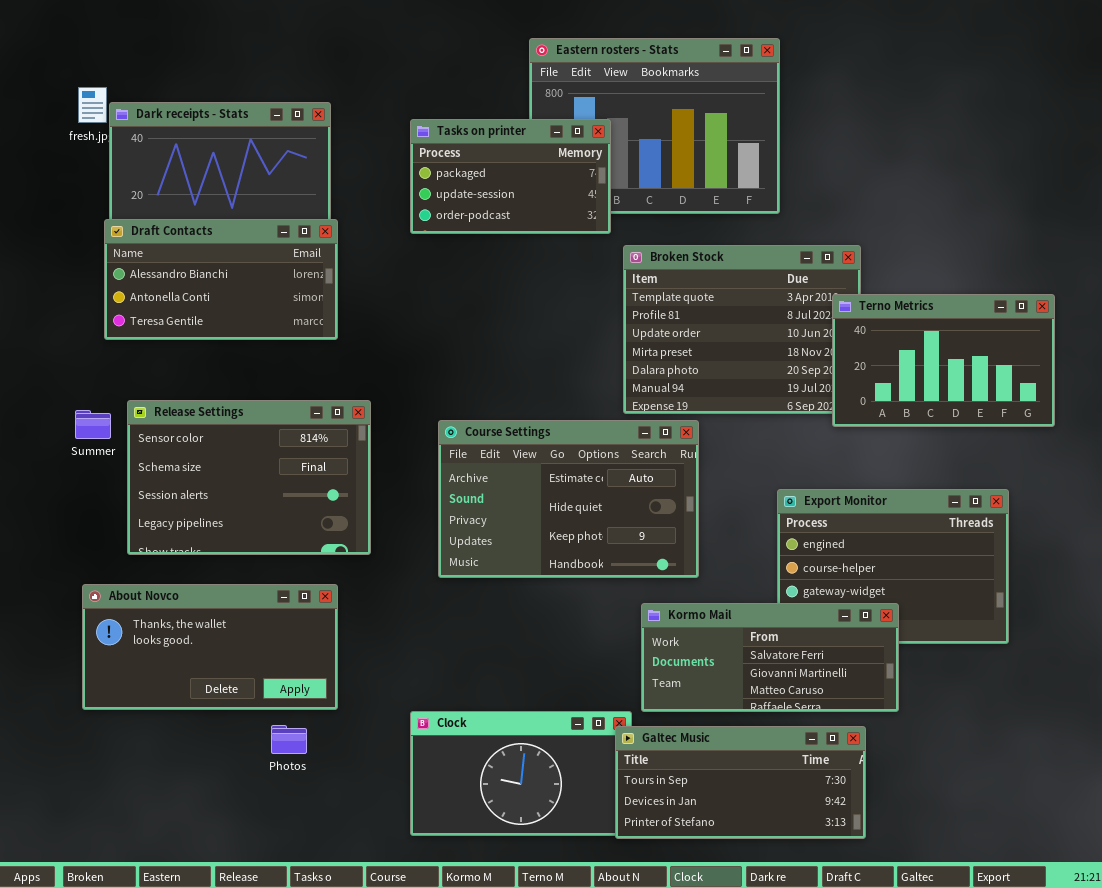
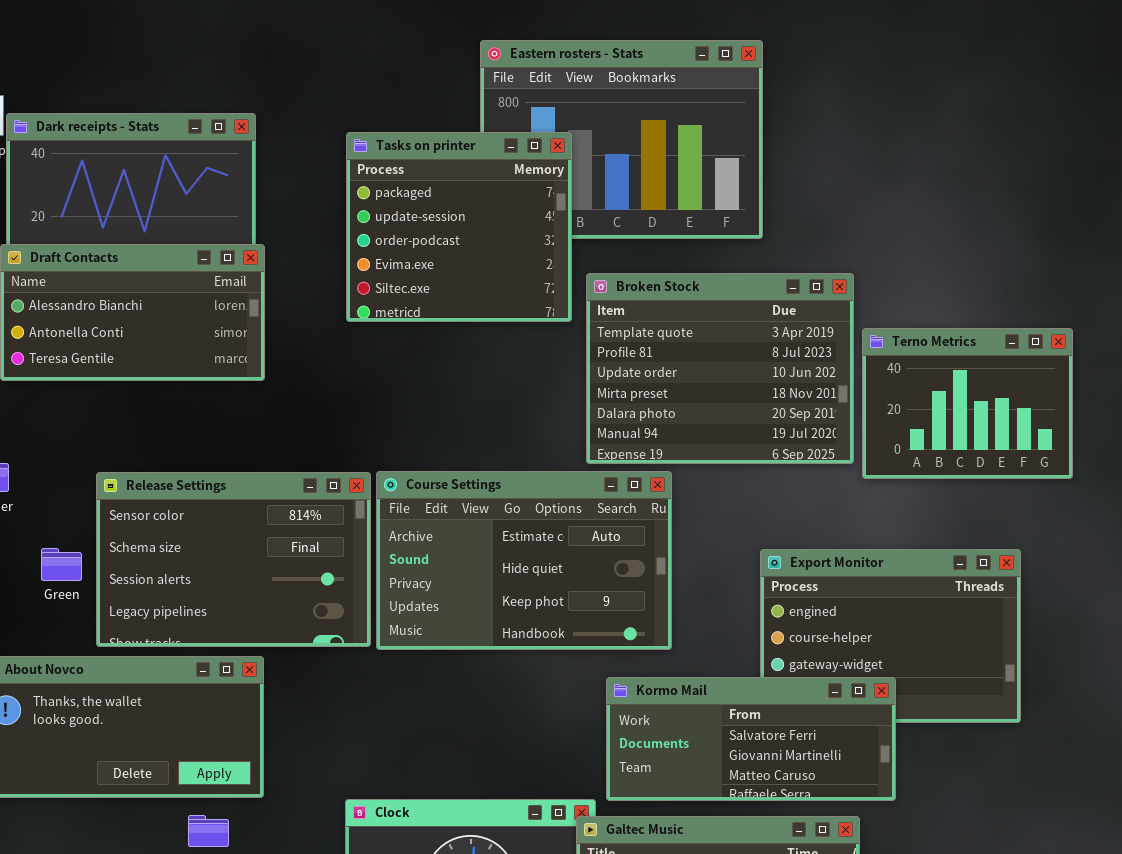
Tasks on printer: [410,119,611,234] -> [346,132,572,322], resized
Terno Metrics: [832,294,1055,427] -> [862,328,1073,479], resized
Release Settings: [127,400,371,555] -> [96,472,371,647], moved

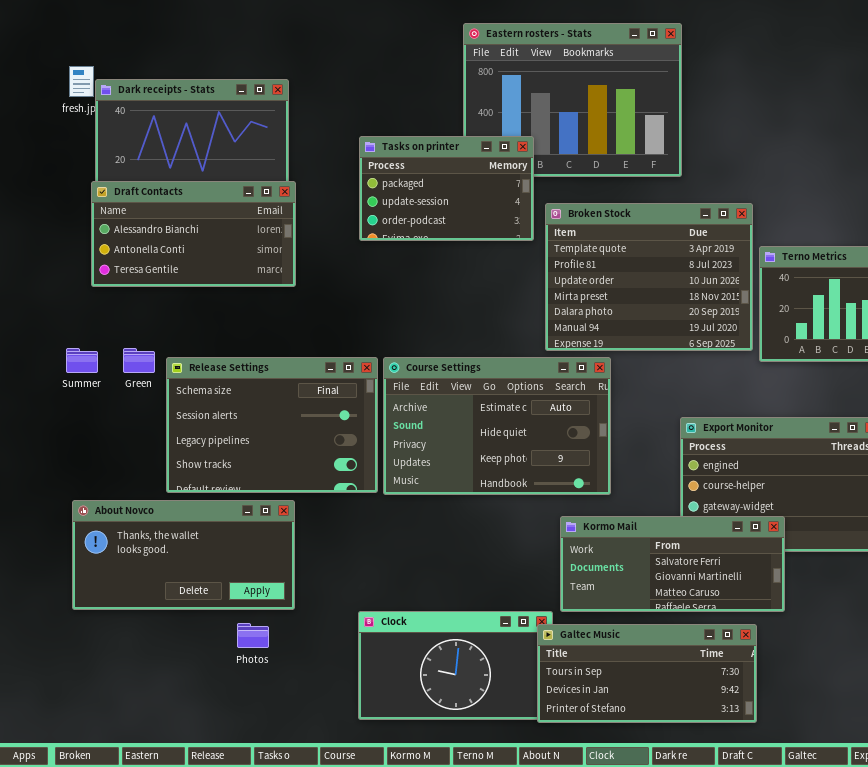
Tasks on printer: [346,132,572,322] -> [359,136,534,241], resized
Release Settings: [96,472,371,647] -> [166,357,378,493], scrolled down 1 row
Green: [41,548,82,581] -> [123,348,155,373], moved

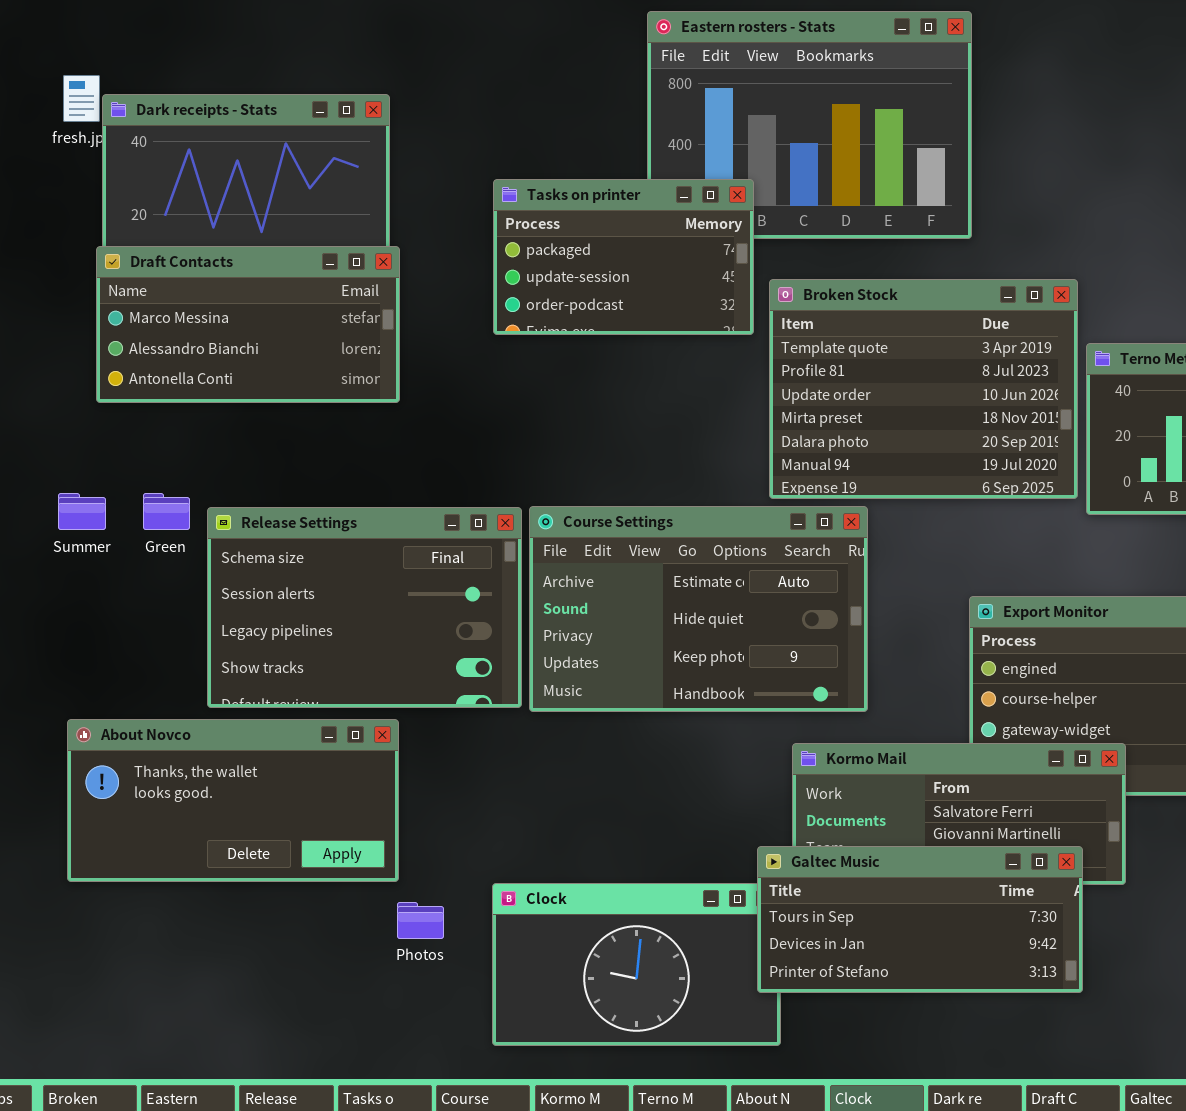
Draft Contacts: [91,181,296,287] -> [96,246,400,403], scrolled up 1 row
Photos: [237,623,269,648] -> [397,902,444,939], moved
Galtec Music: [537,624,757,723] -> [757,846,1083,993], moved

